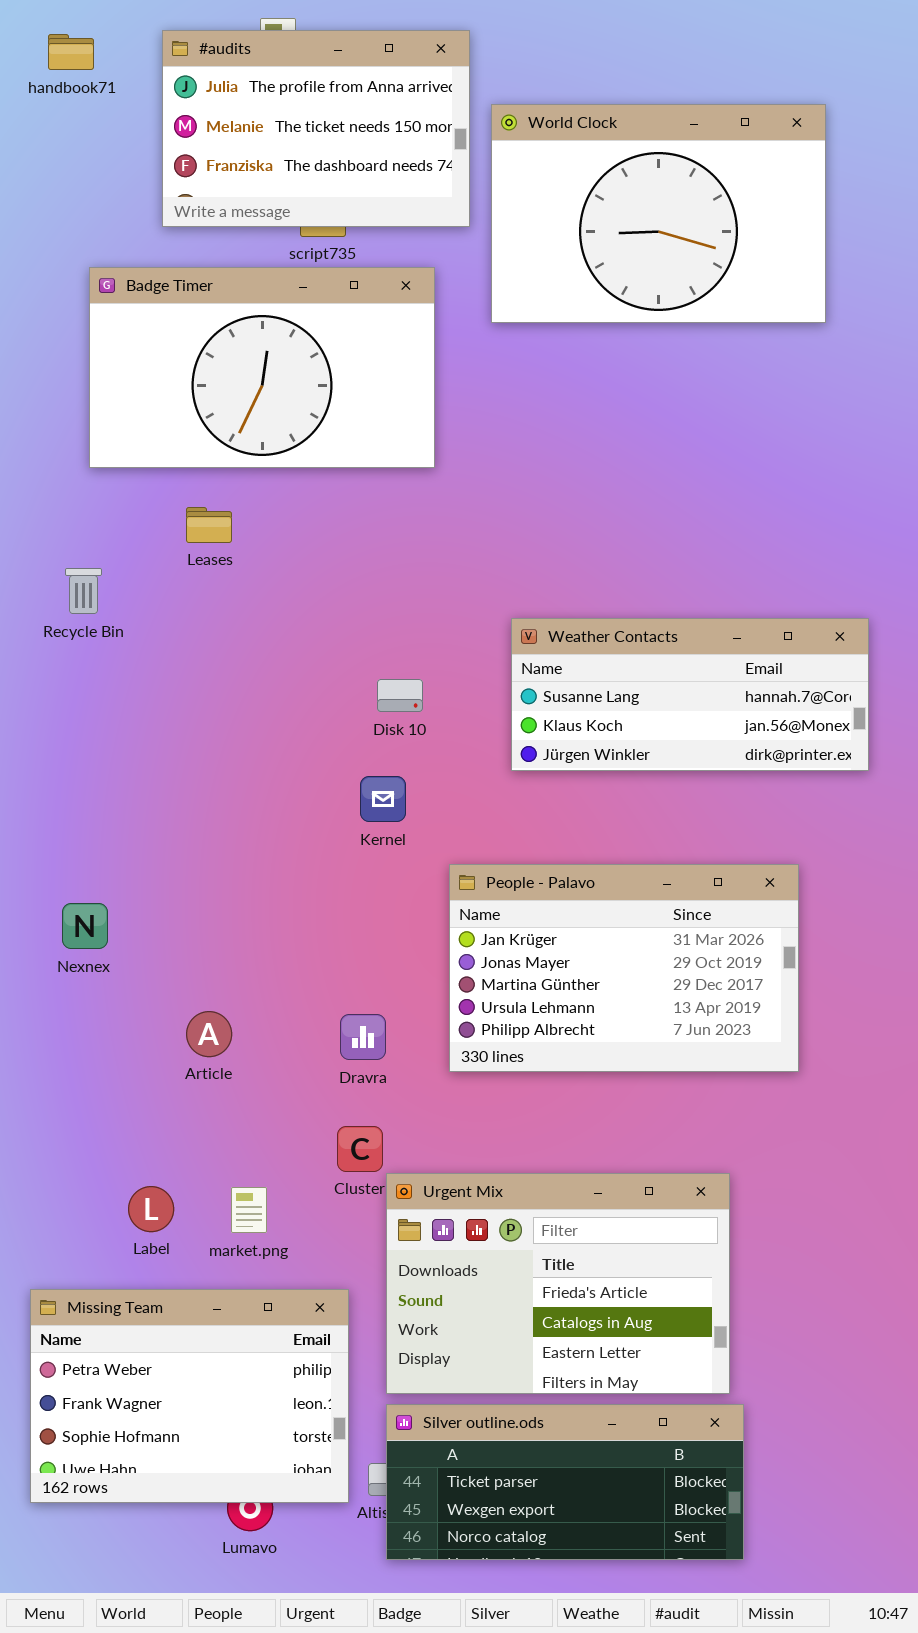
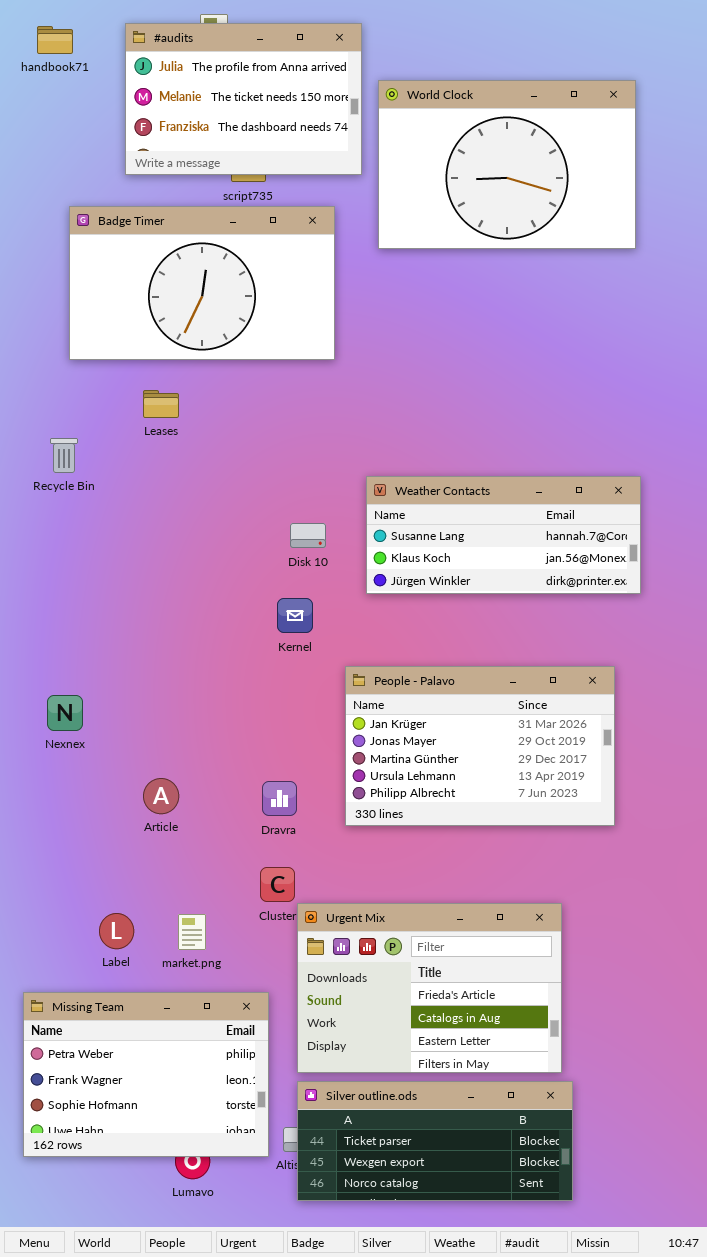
Weather Contacts: [511,618,869,771] -> [366,476,641,594], moved

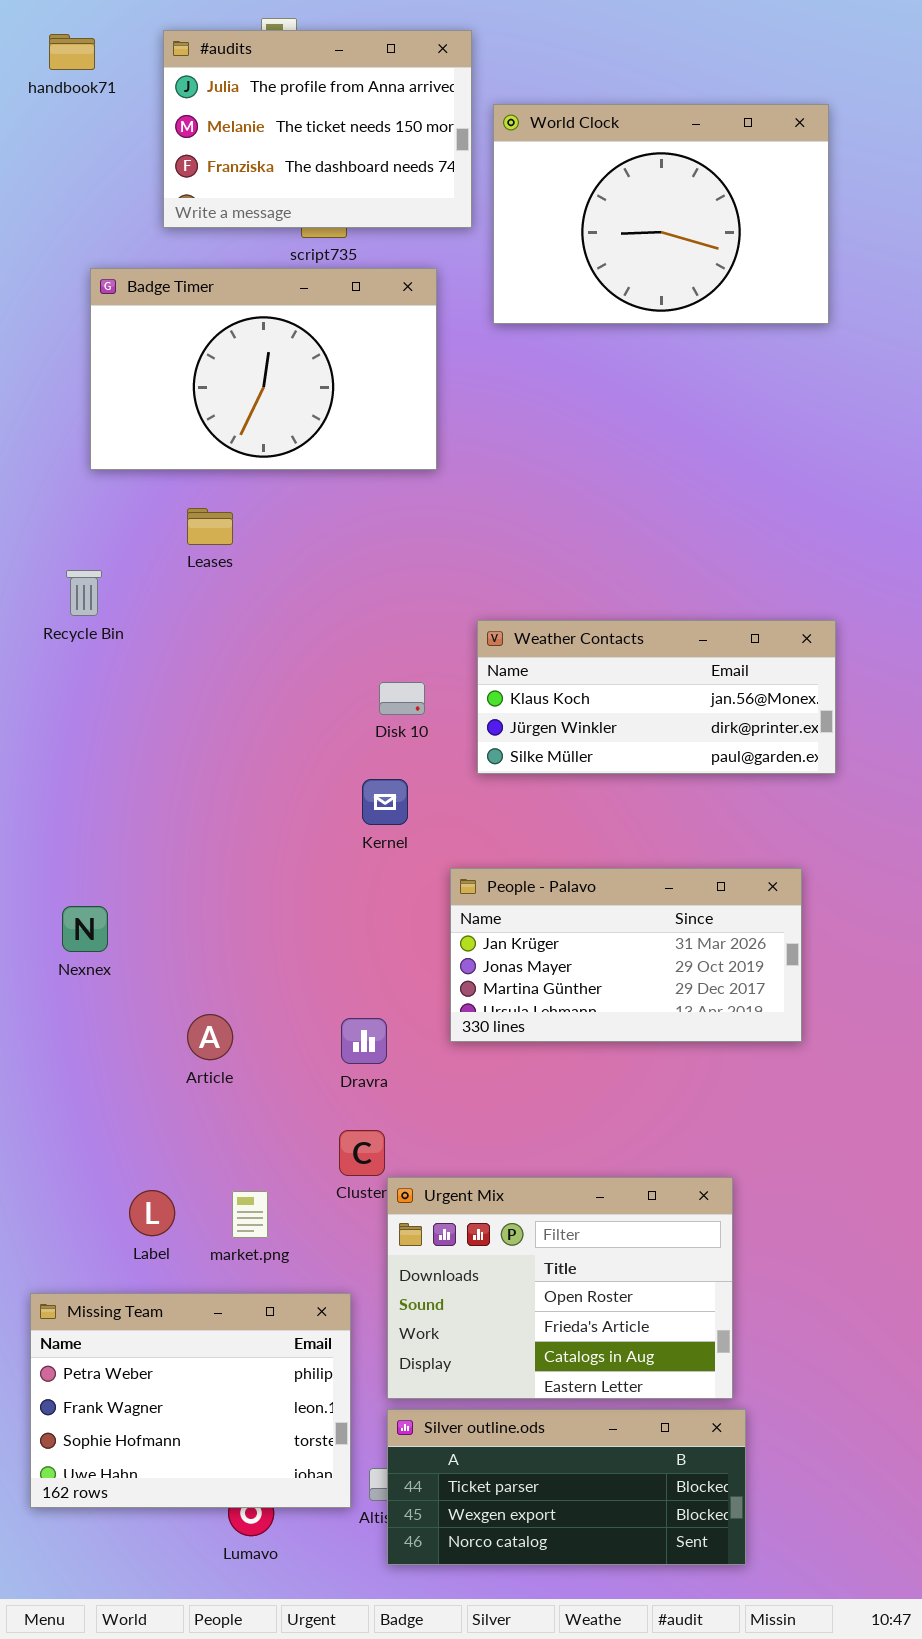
Weather Contacts: [366,476,641,594] -> [477,620,836,774], scrolled down 1 row
People - Palavo: [345,666,615,826] -> [450,868,802,1042], resized
Urgent Mix: [297,903,562,1073] -> [387,1177,733,1399], scrolled up 1 row

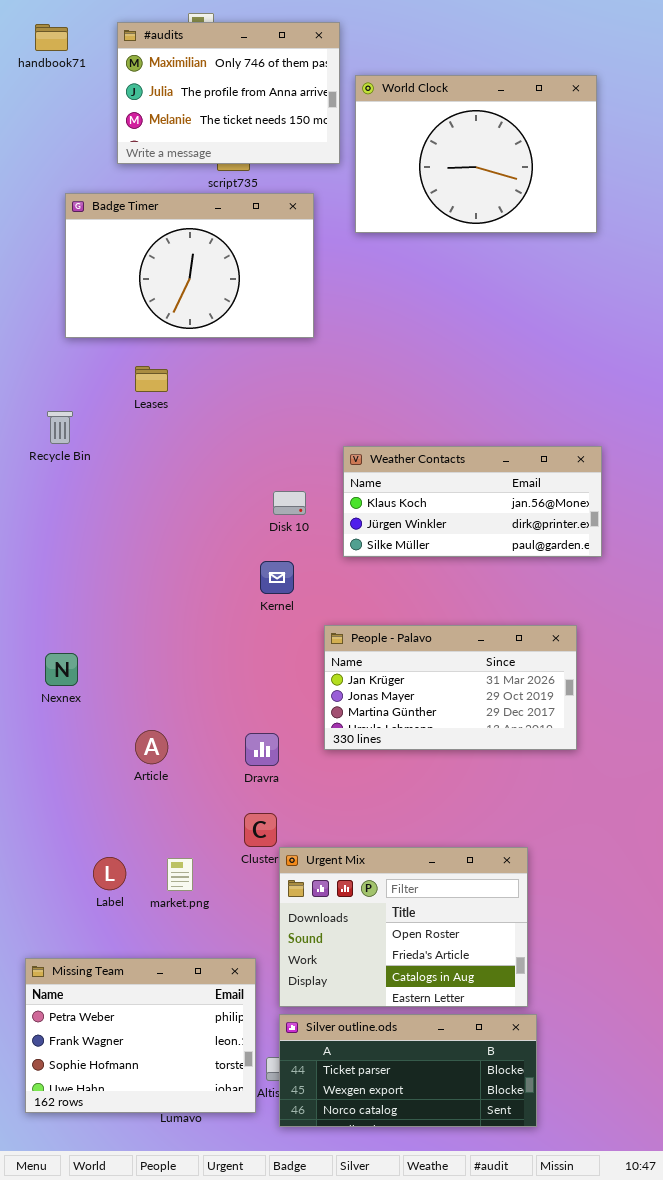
#audits: [163,30,472,228] -> [117,22,340,164], scrolled up 1 row
Missing Team: [30,1293,351,1508] -> [25,958,256,1113], moved

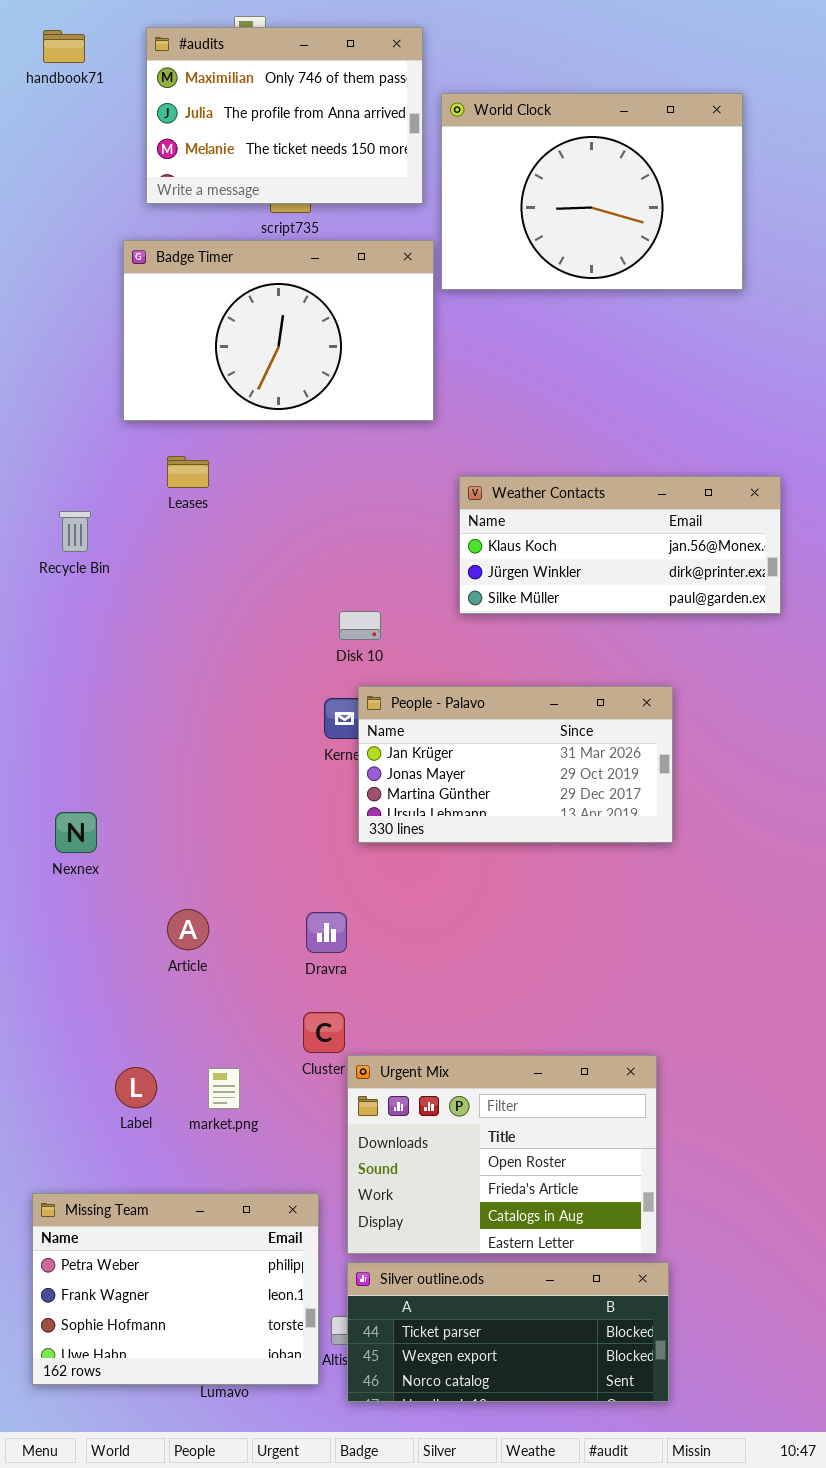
Badge Timer: [65,193,314,338] -> [123,240,434,421], moved
Weather Contacts: [343,446,602,557] -> [459,476,781,614], moved
People - Palavo: [324,625,577,750] -> [358,686,673,843], moved

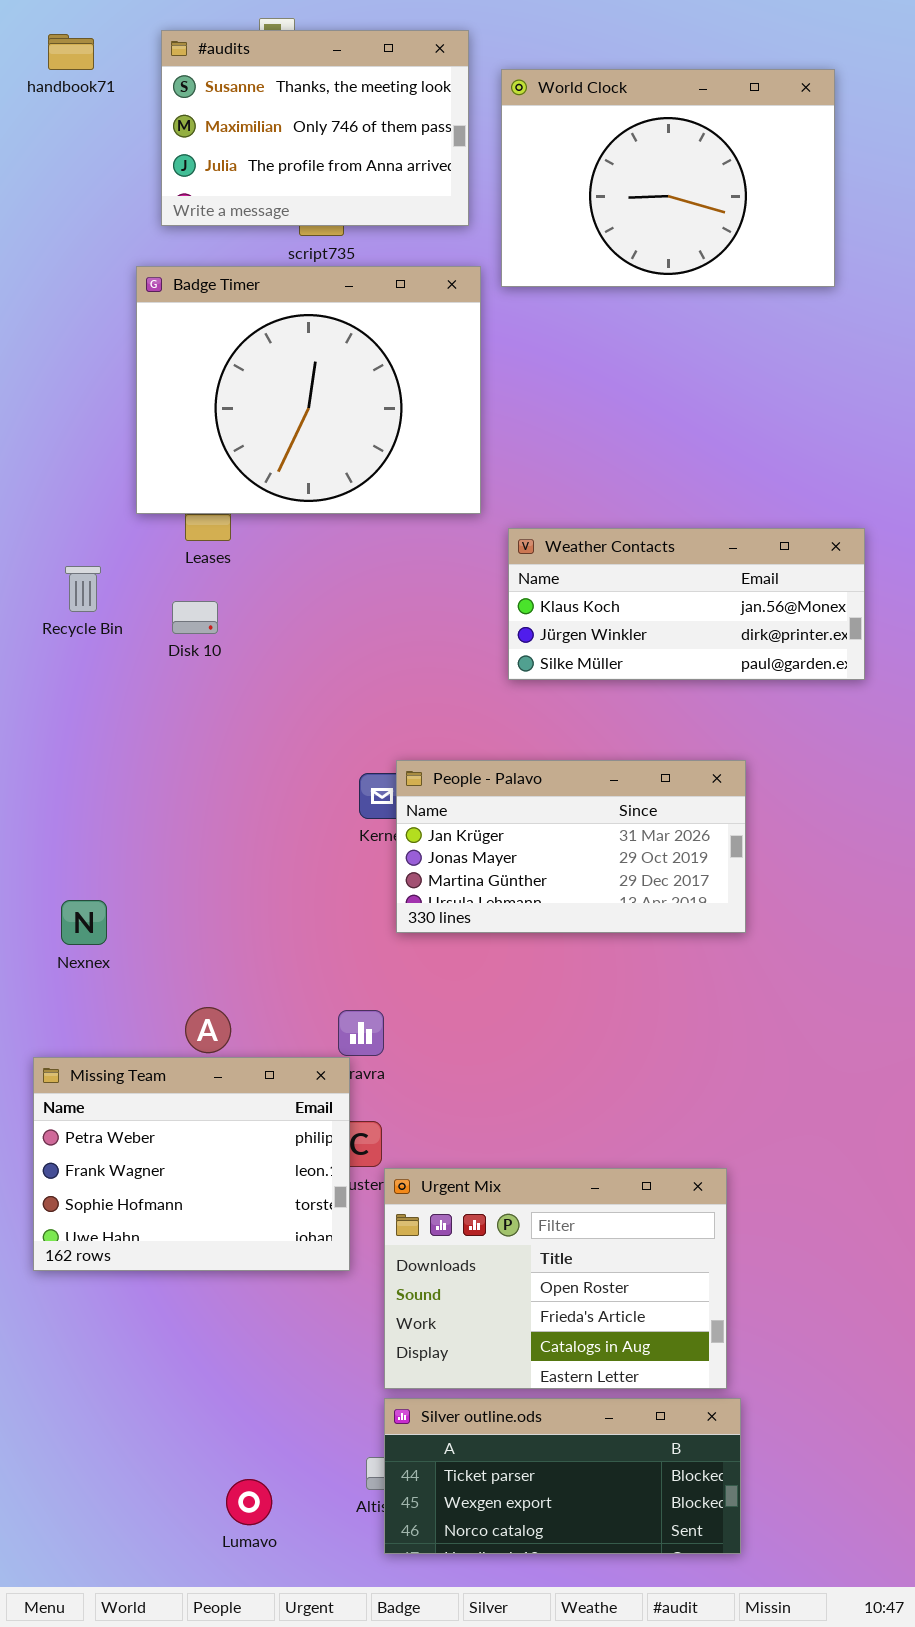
#audits: [146,27,423,204] -> [161,30,469,226], scrolled up 1 row
World Clock: [441,93,743,290] -> [501,69,835,287], moved
Badge Timer: [123,240,434,421] -> [136,266,481,514], resized
Disk 10: [339,611,381,640] -> [172,601,218,634], moved
Missing Team: [32,1193,319,1385] -> [33,1057,350,1271], moved

